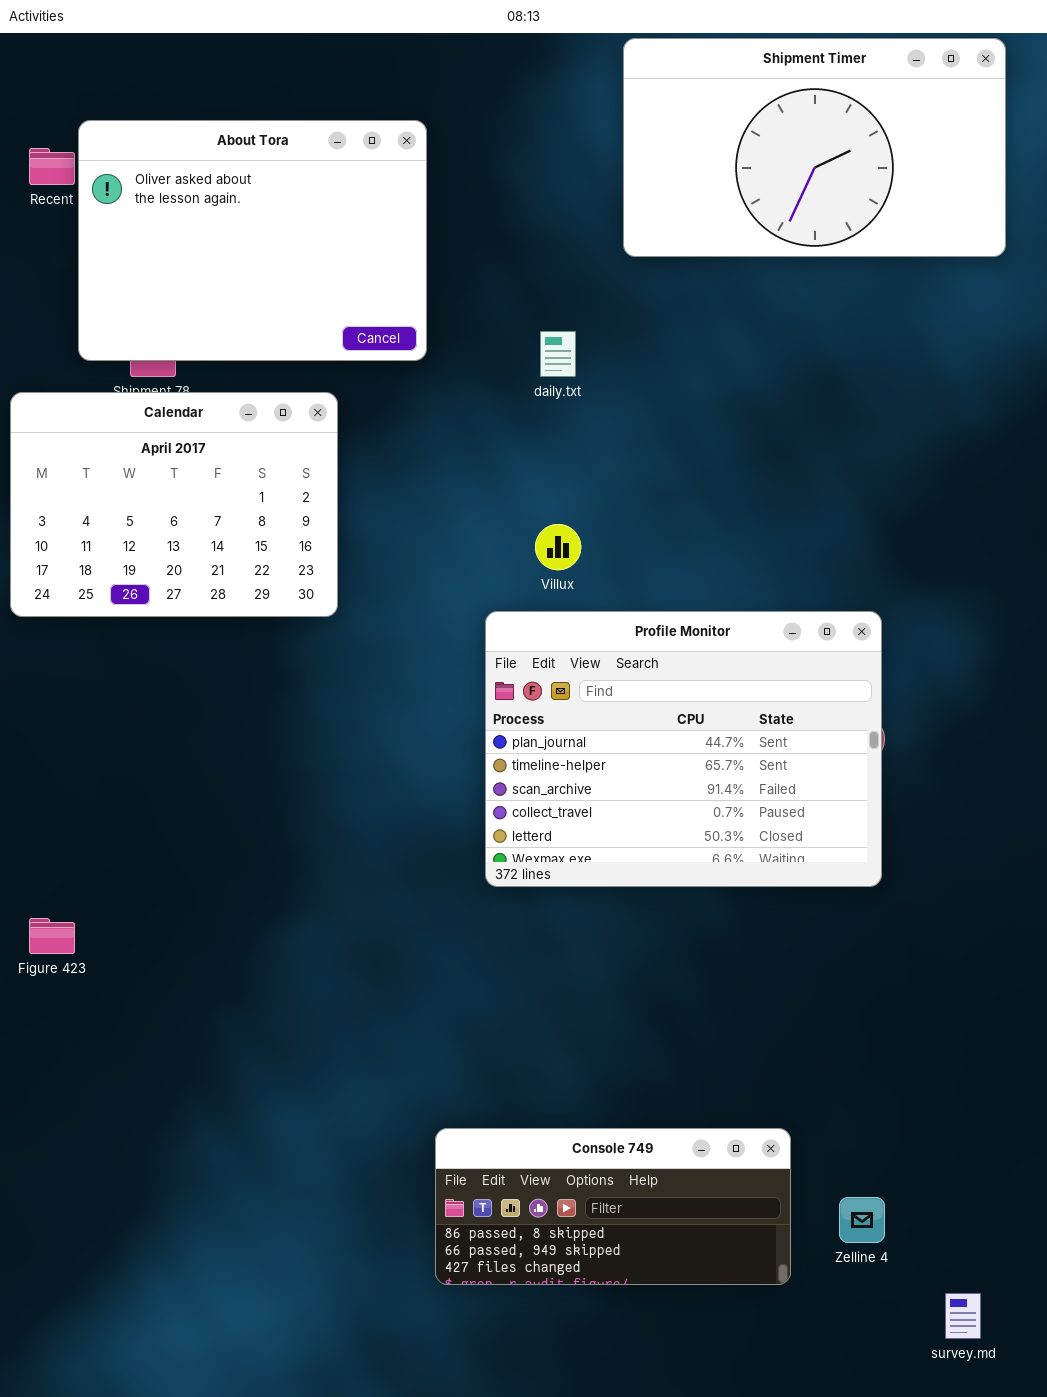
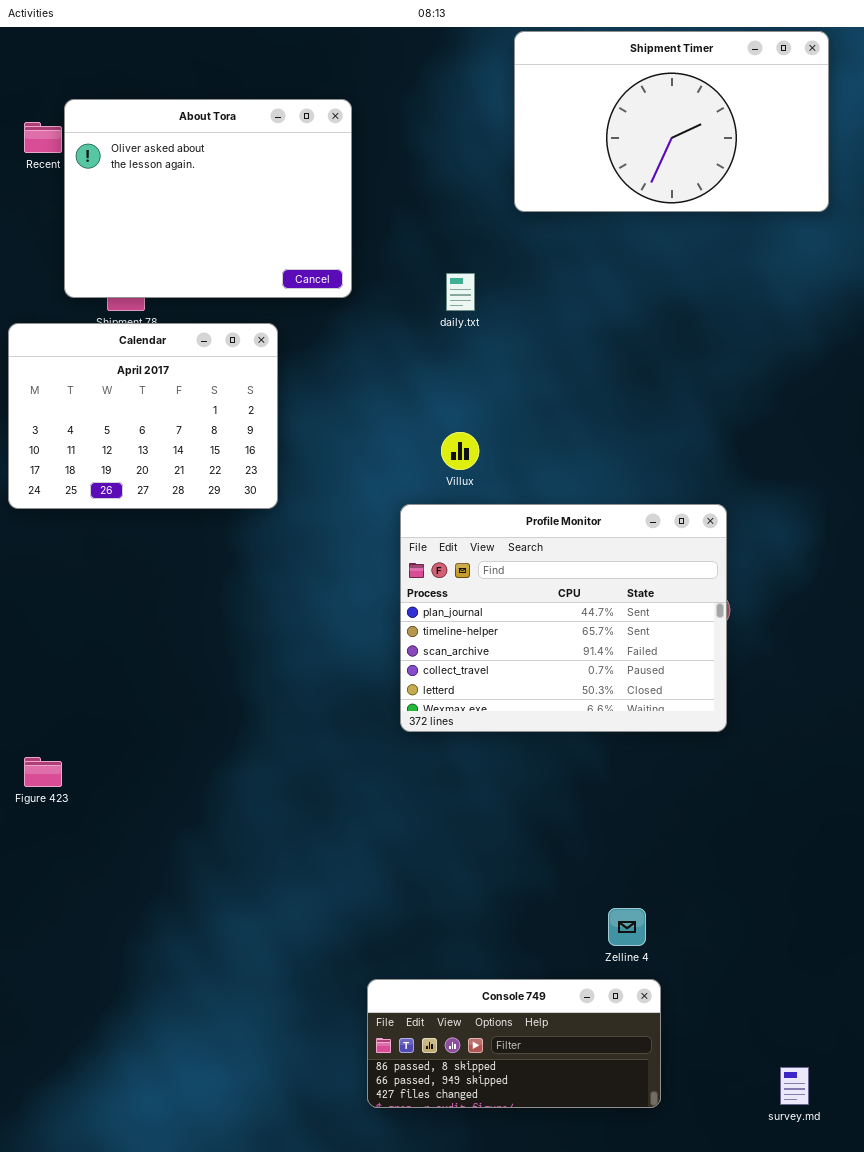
Console 749: [435,1128,791,1285] -> [367,979,661,1108], moved
Zelline 4: [839,1197,885,1243] -> [608,908,646,946], moved

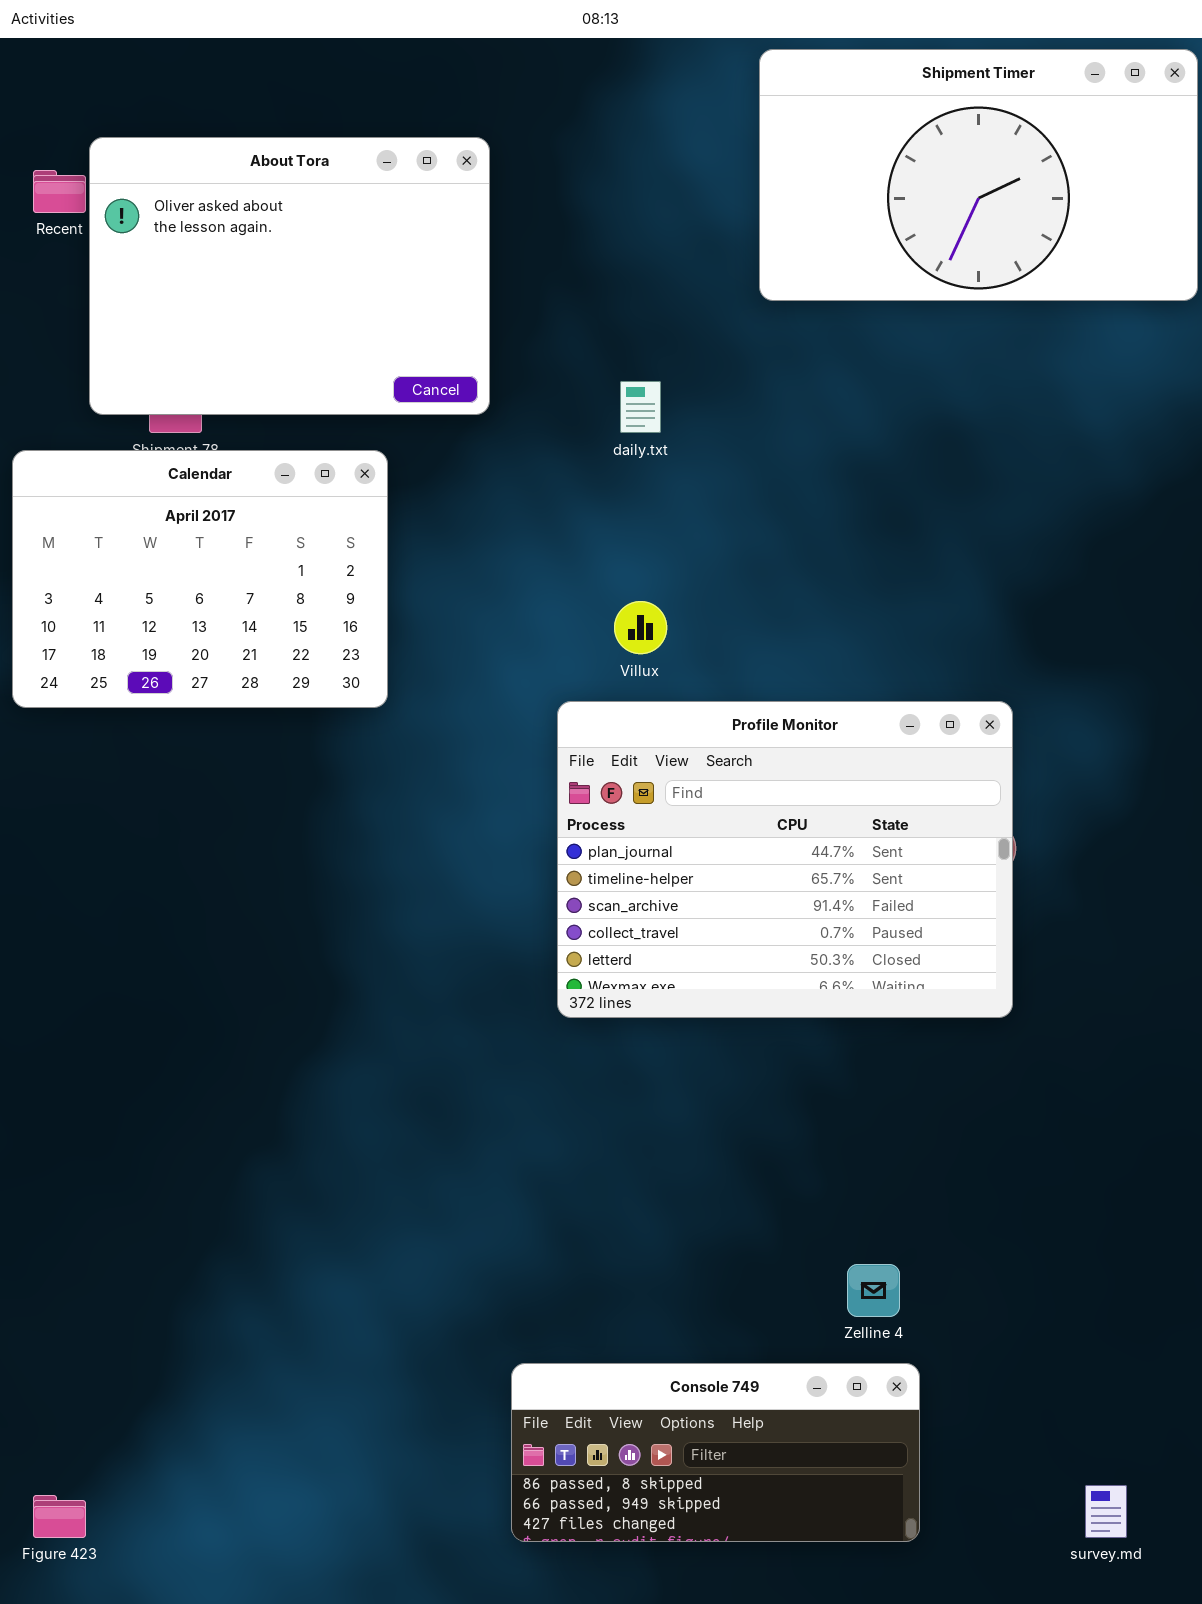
Shipment Timer: [514,31,829,212] -> [759,49,1198,301], moved
Figure 423: [24,757,62,787] -> [33,1495,86,1538], moved

